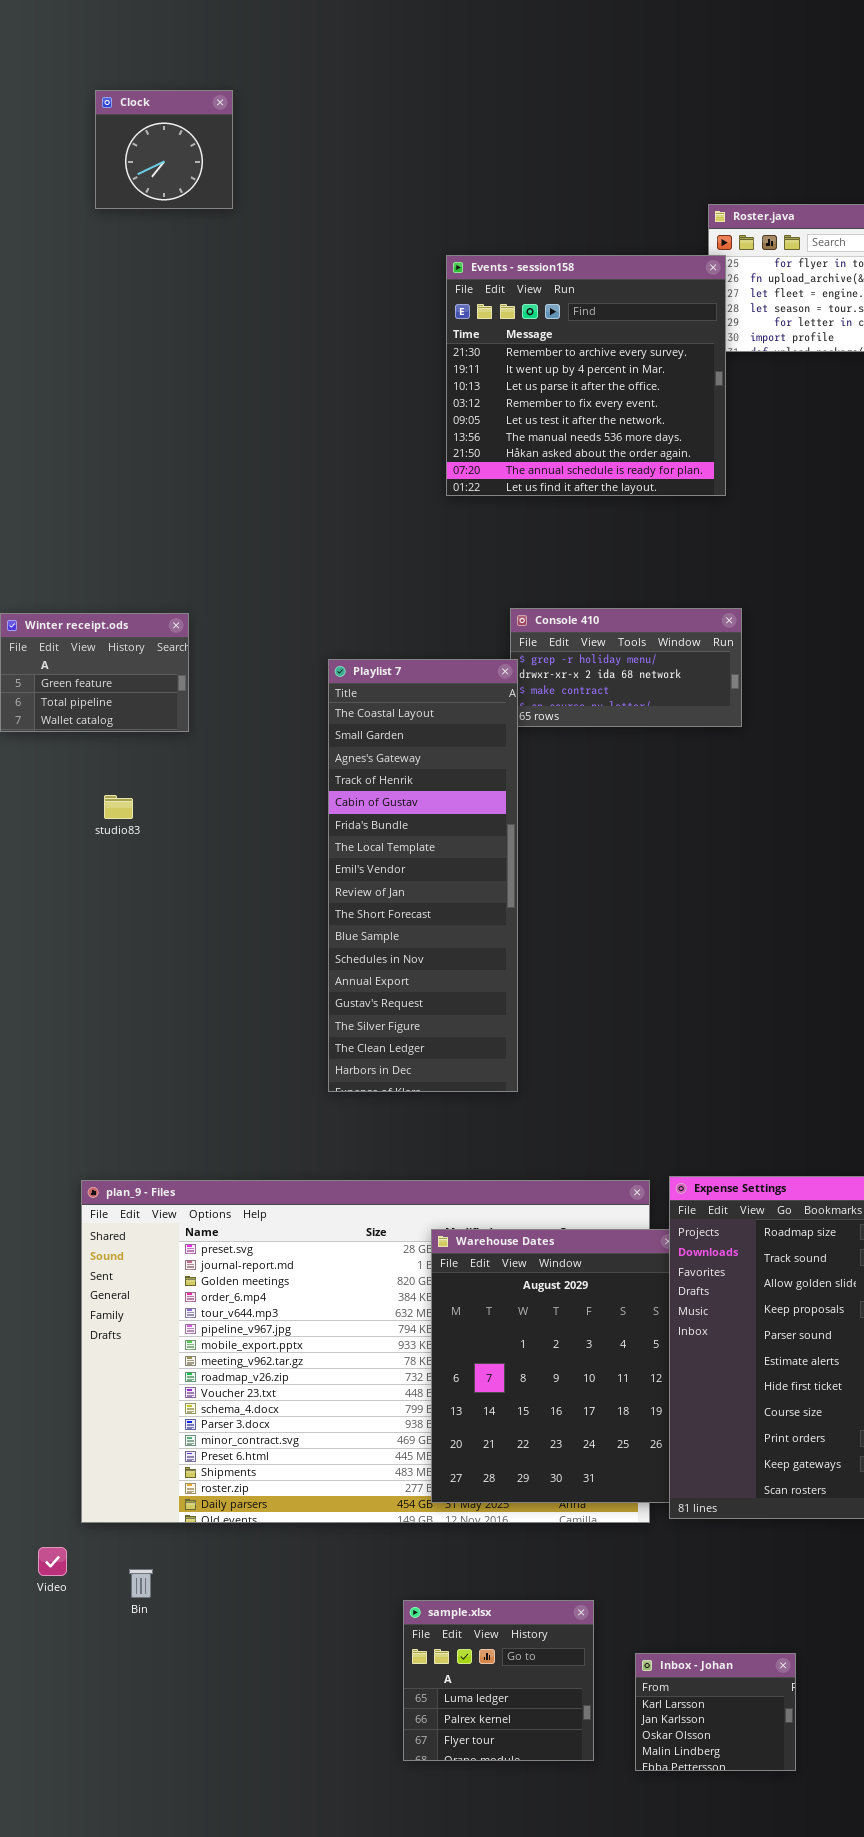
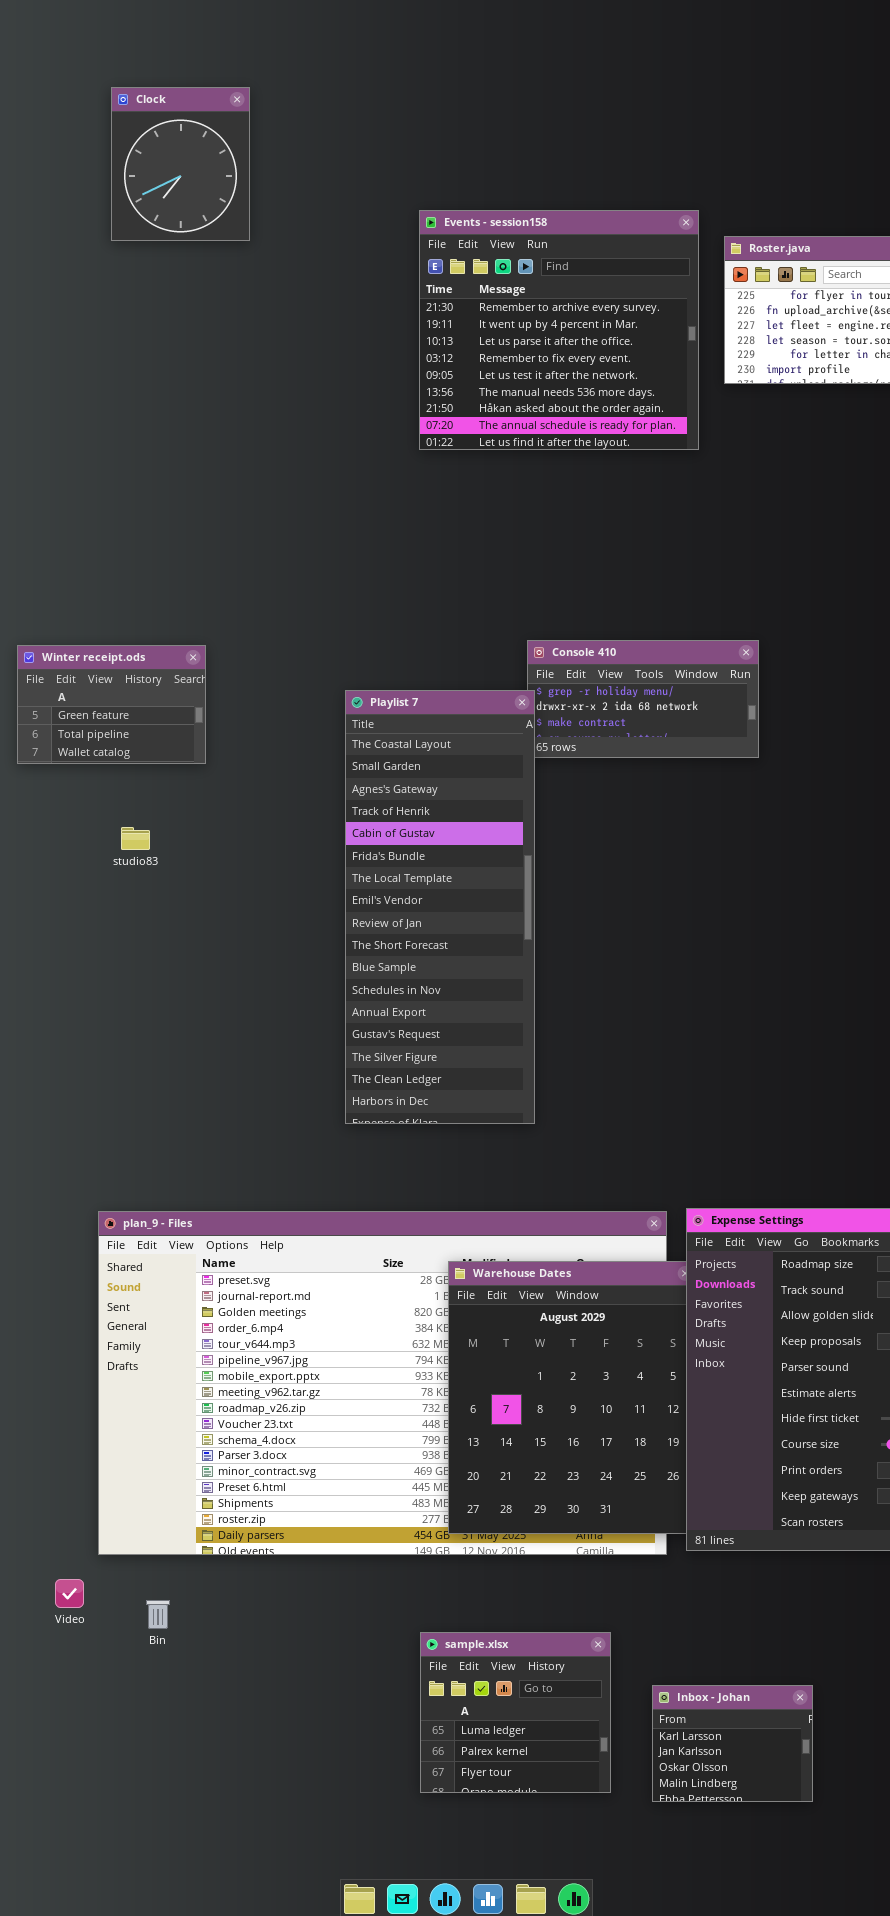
Clock: [95,90,233,209] -> [111,87,250,241], resized
Events - session158: [446,255,726,496] -> [419,210,699,450], moved

